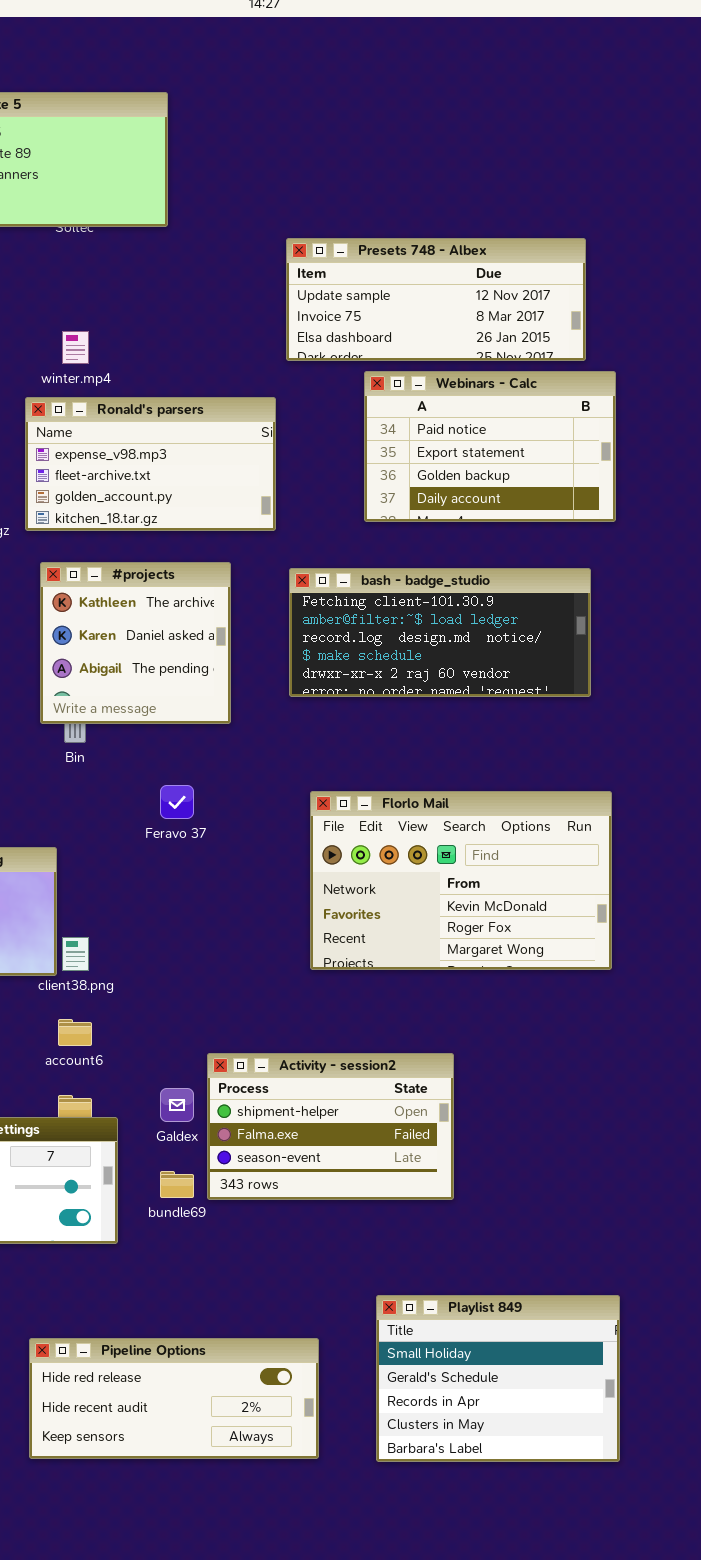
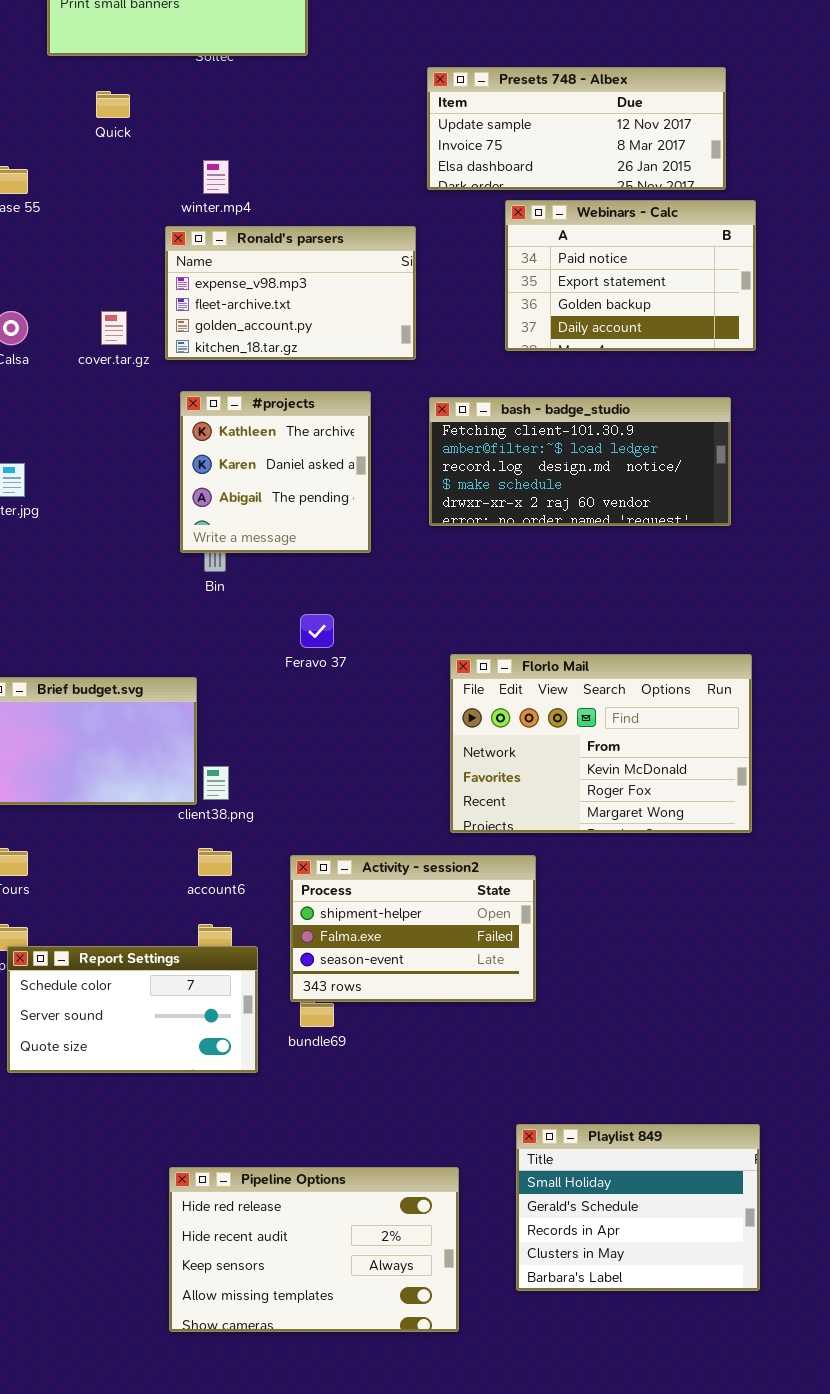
Florlo Mail: [310,791,612,970] -> [450,654,752,833], moved
Activity - session2: [207,1053,454,1200] -> [290,855,536,1002], moved
Pipeline Options: [29,1338,319,1459] -> [169,1167,459,1332], resized

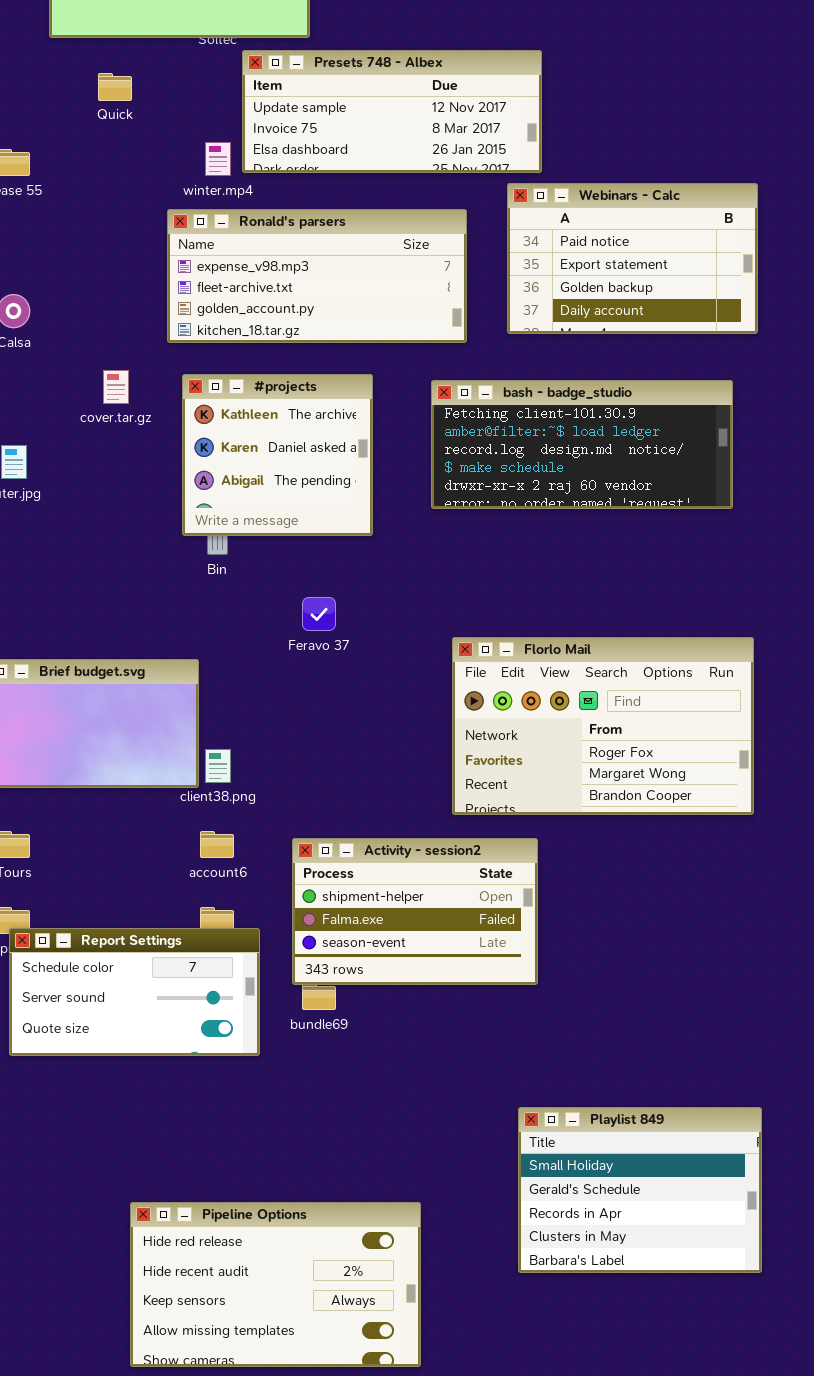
Presets 748 - Albex: [427,67,726,190] -> [242,50,542,173], moved
Ronald's parsers: [165,226,416,360] -> [167,209,467,343], resized
cover.tar.gz: [101,311,127,345] -> [103,370,129,404], moved
Florlo Mail: [450,654,752,833] -> [452,637,754,815], scrolled down 1 row
Pipeline Options: [169,1167,459,1332] -> [130,1202,421,1367], moved

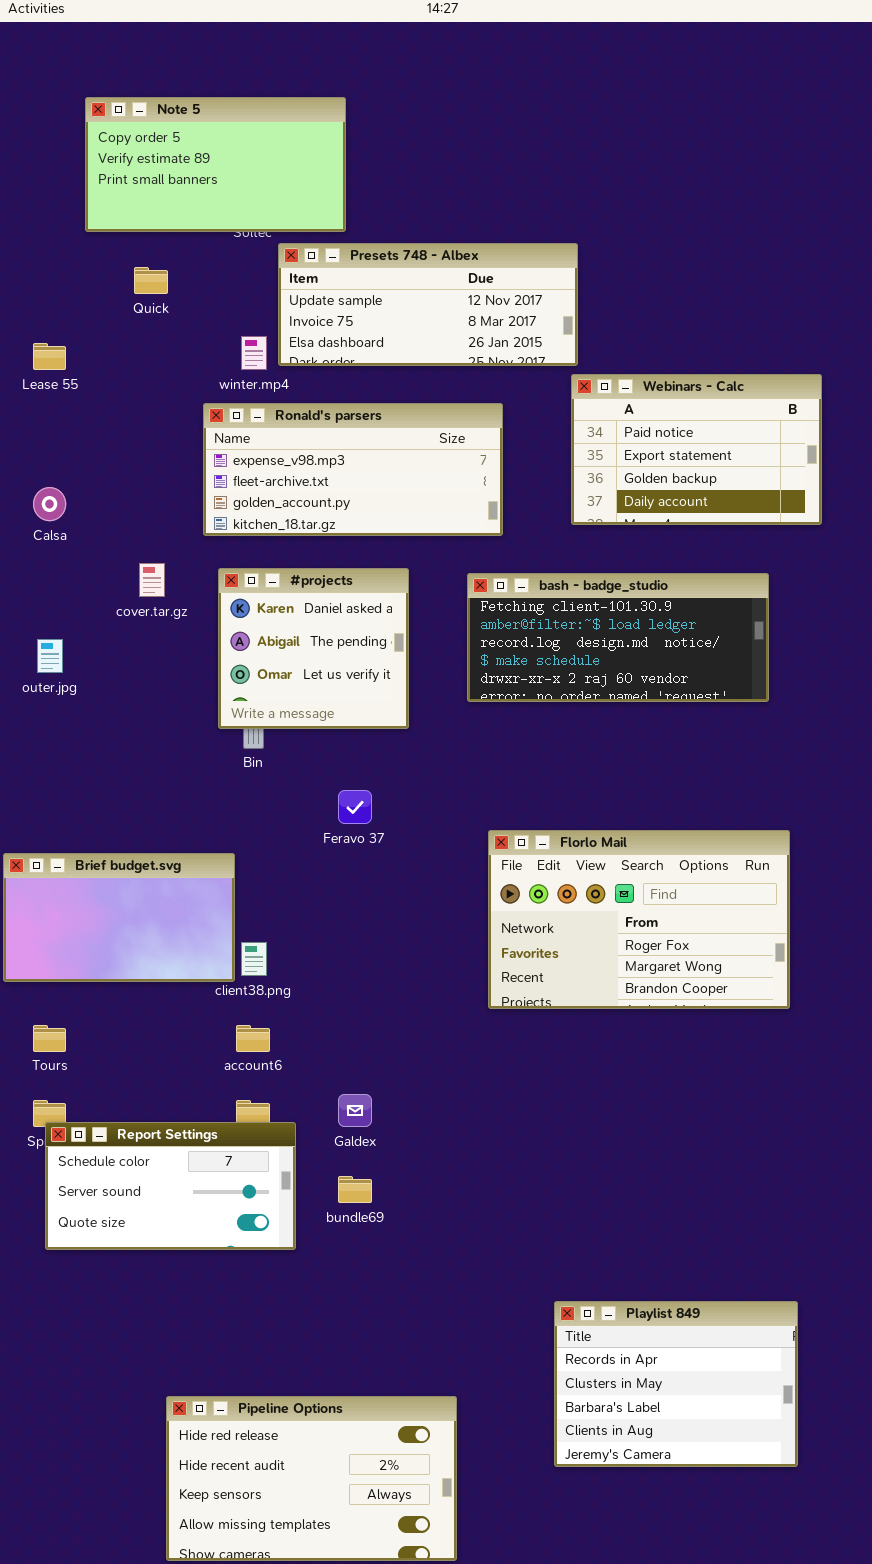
Webinars - Calc: [507,183,758,334] -> [571,374,822,525], moved
#projects: [182,374,373,536] -> [218,568,409,729], scrolled down 1 row
Activity - session2: [292,838,538,985] -> none, closed
Playlist 849: [518,1107,762,1273] -> [554,1301,798,1467], scrolled down 2 rows

